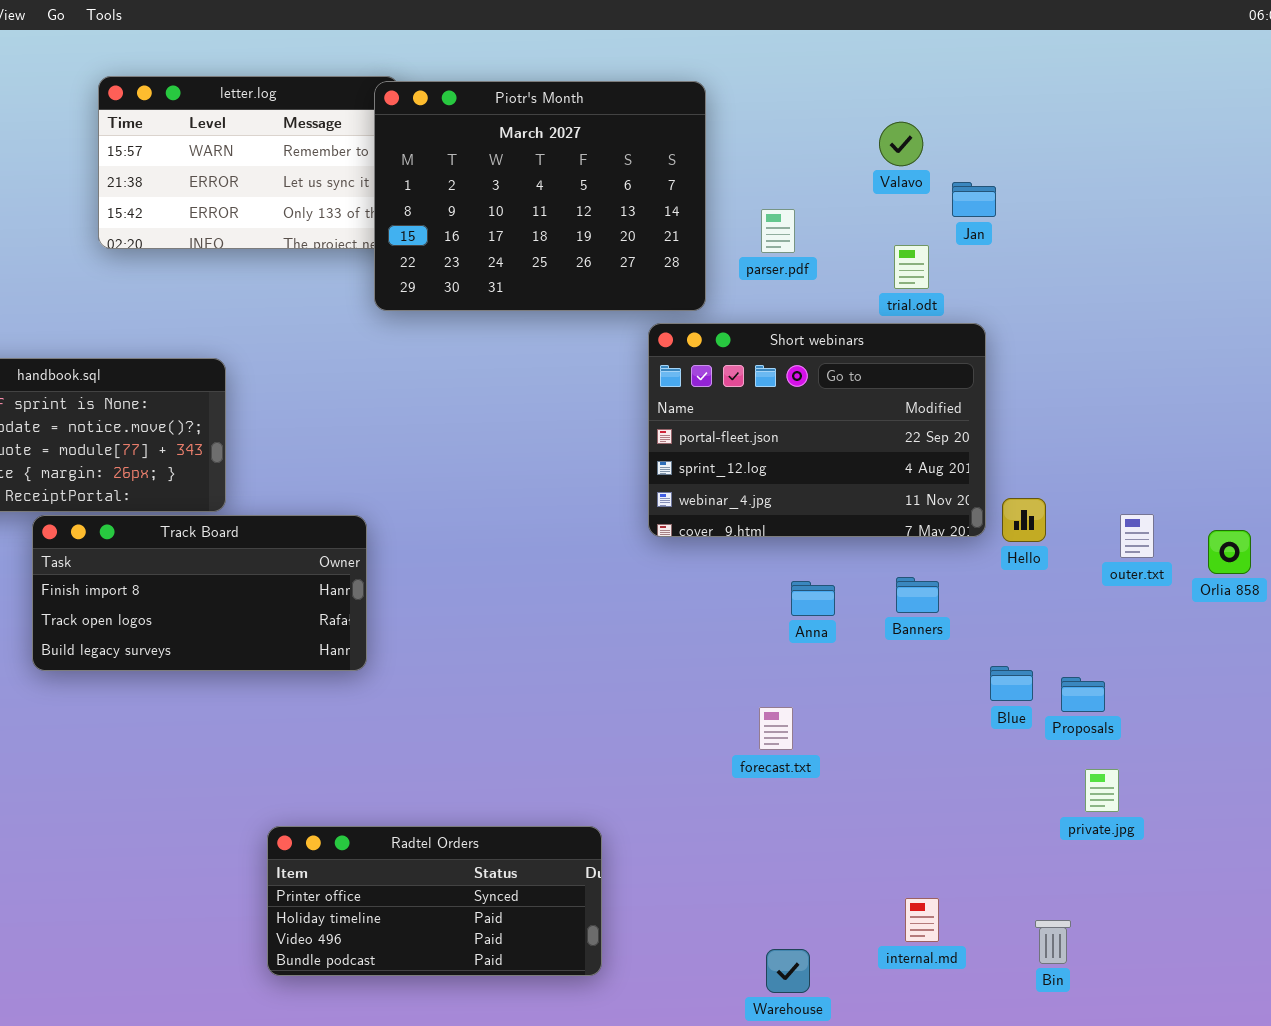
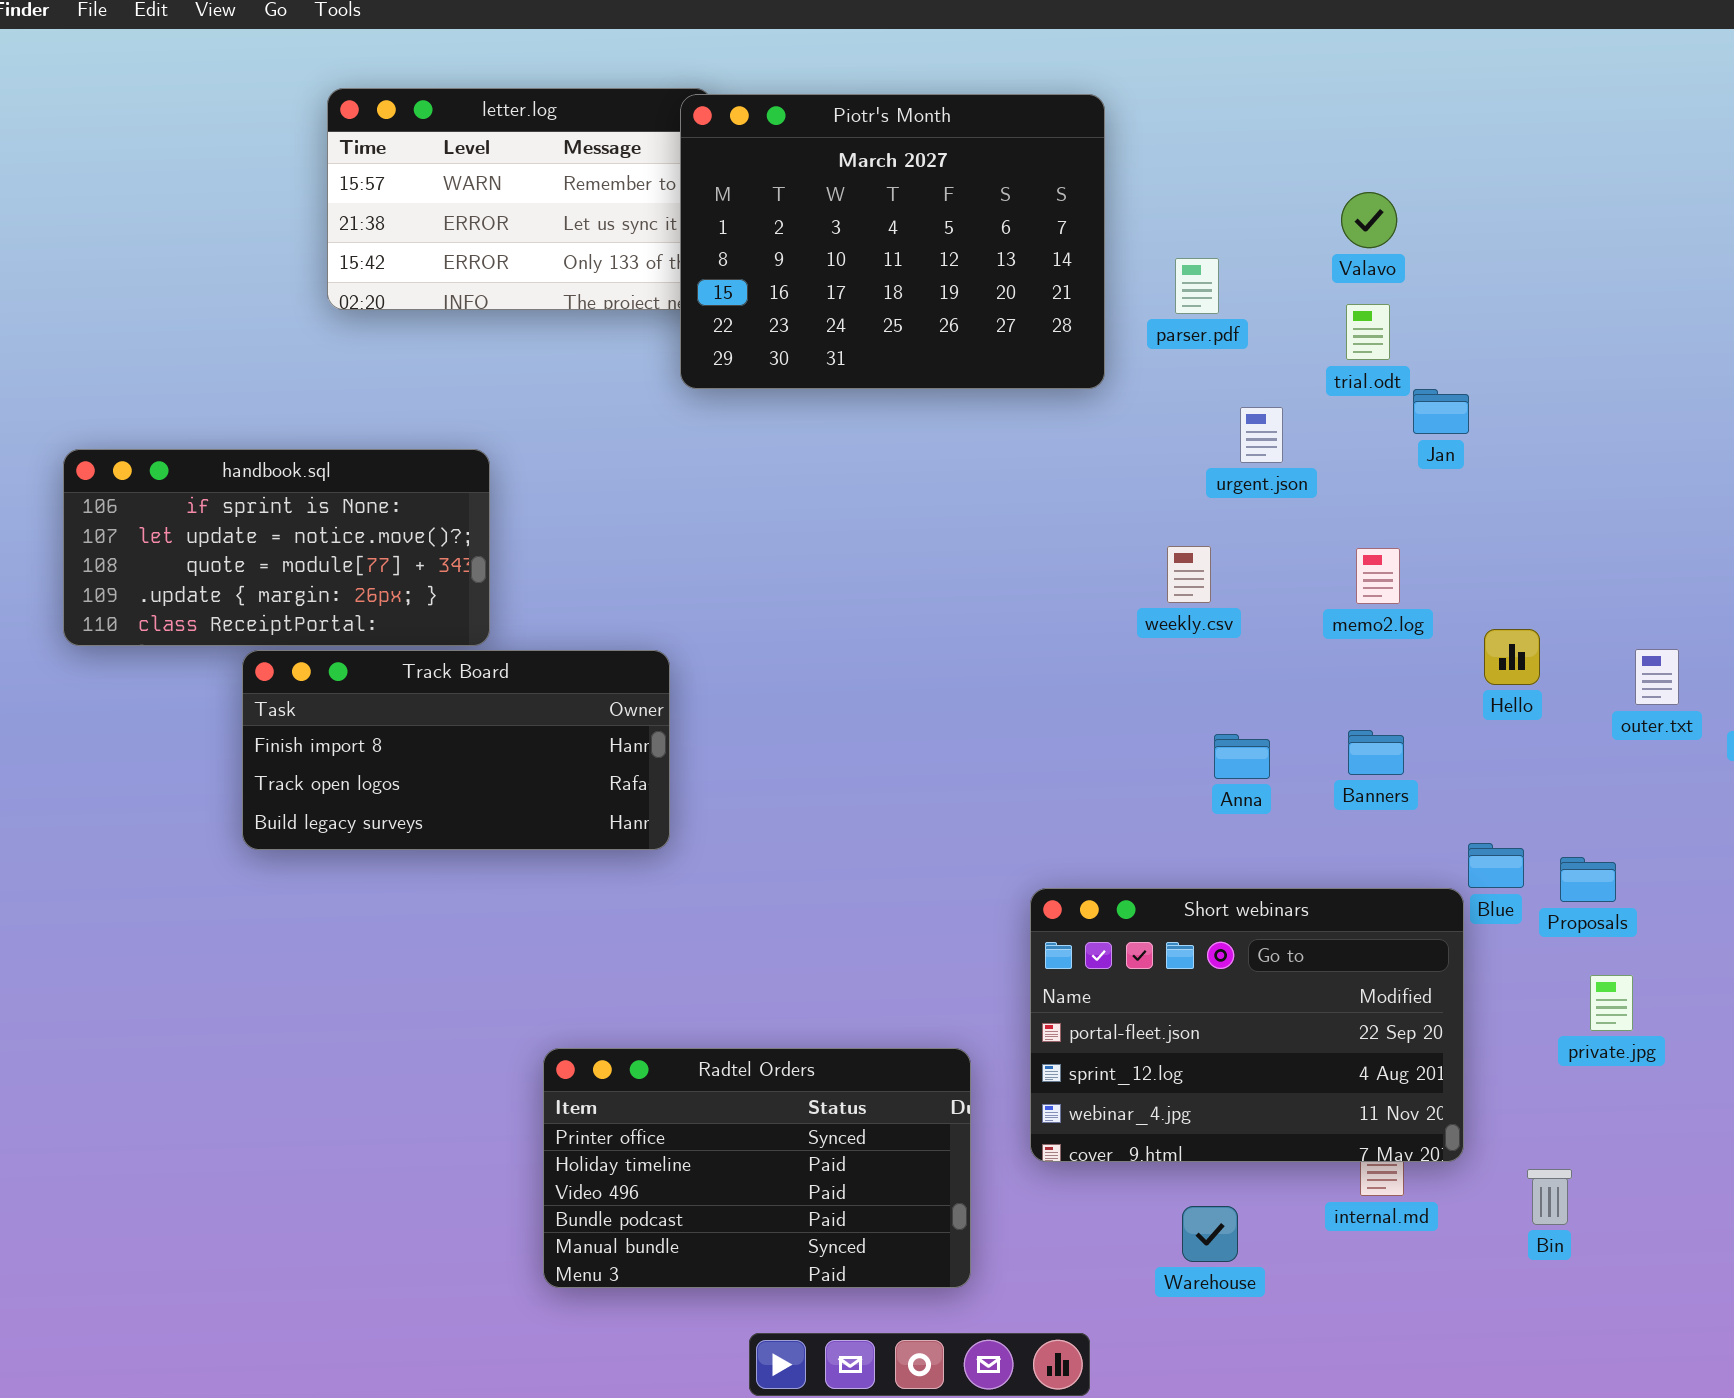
Valavo: [879,122,923,166] -> [1341,192,1397,248], moved
Jan: [952,182,996,217] -> [1413,389,1469,434], moved
Short webinars: [648,323,986,537] -> [1030,888,1464,1162], moved
Radtel Orders: [267,826,602,976] -> [543,1048,971,1288], resized

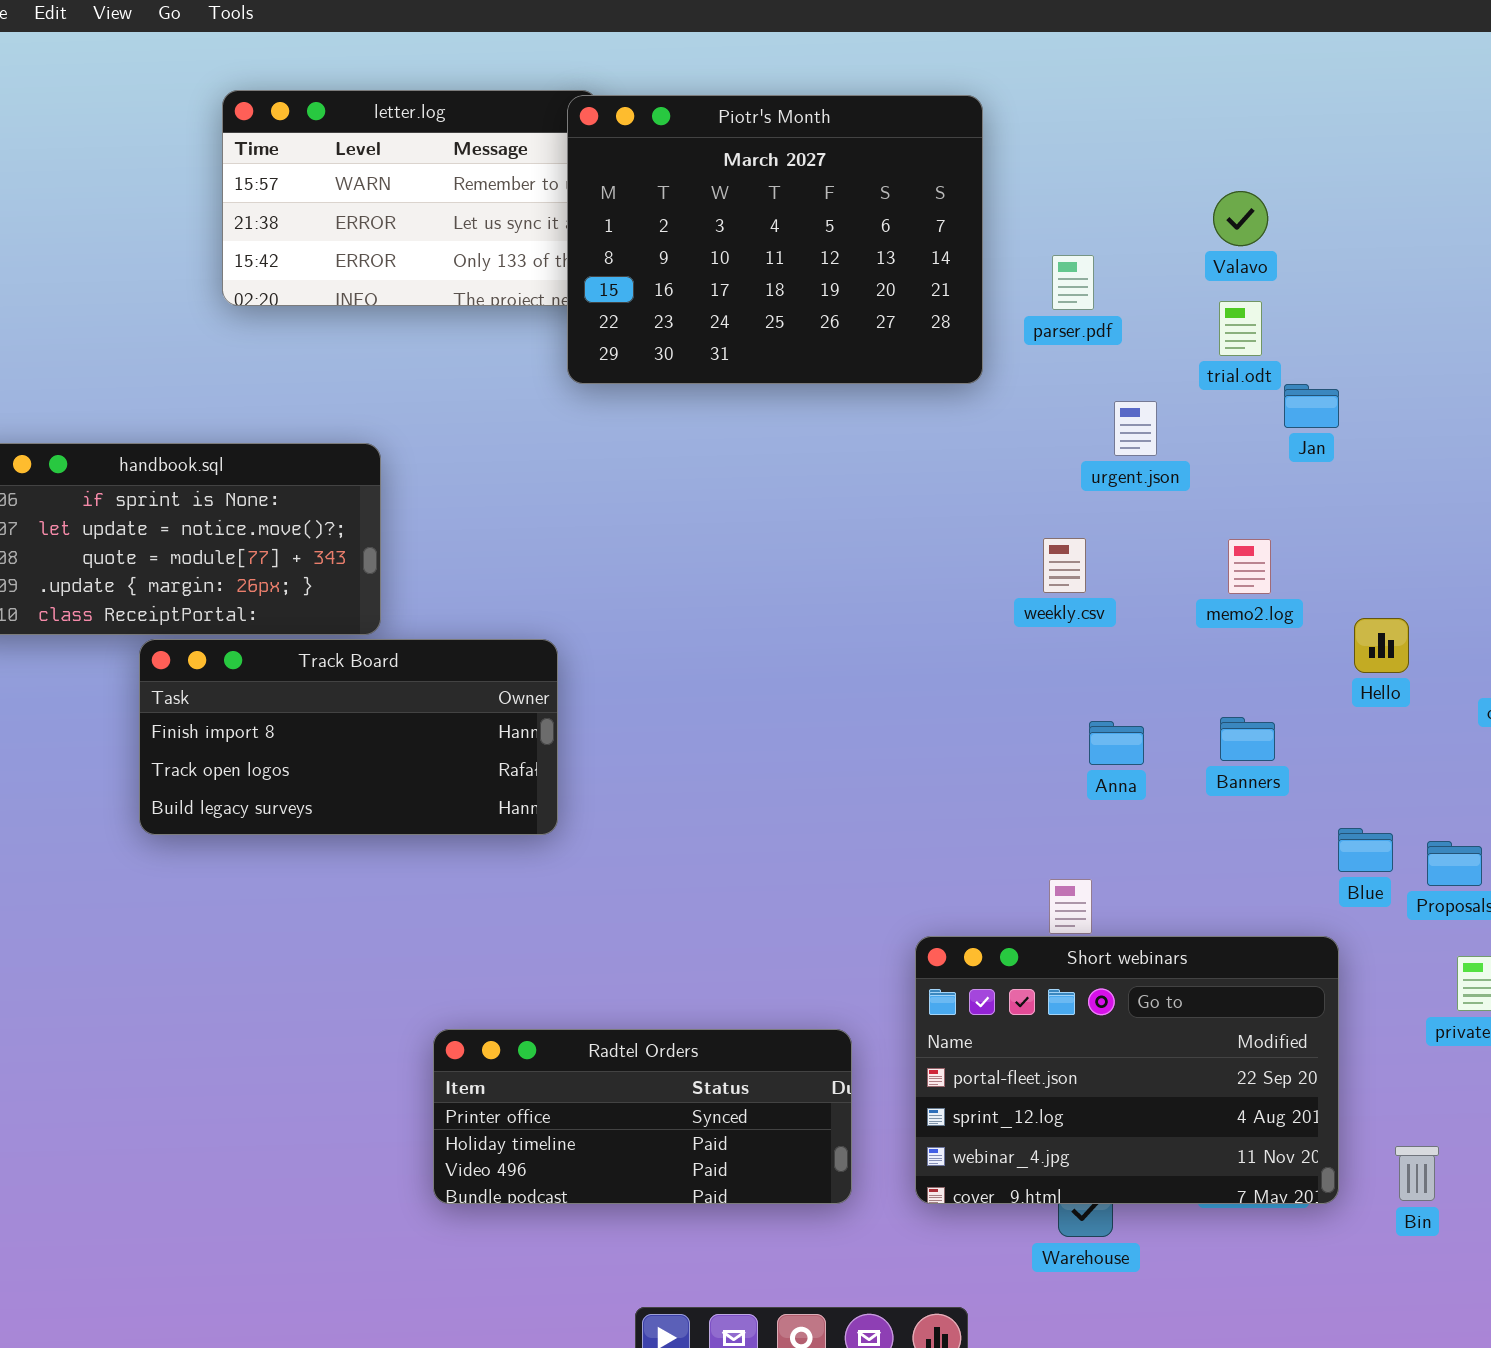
Short webinars: [1030,888,1464,1162] -> [915,936,1339,1204], moved
Radtel Orders: [543,1048,971,1288] -> [433,1029,852,1204], resized

